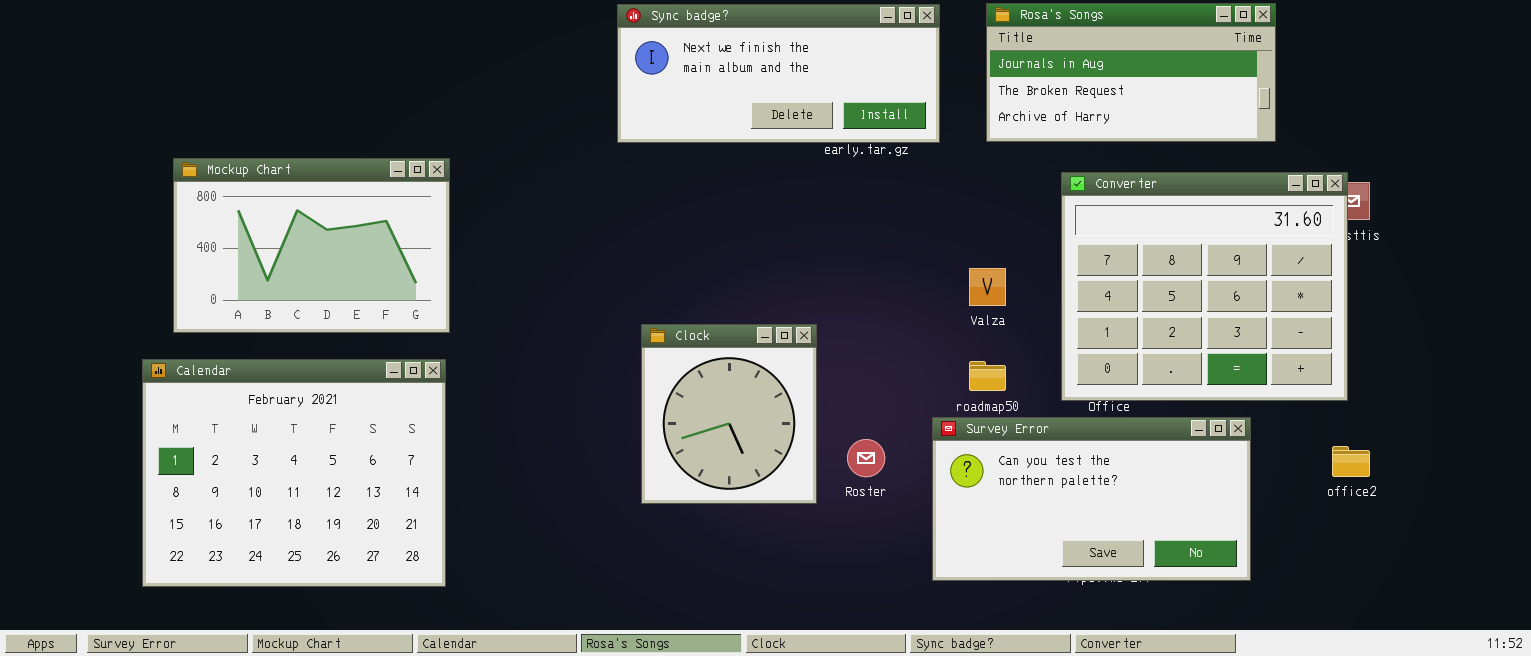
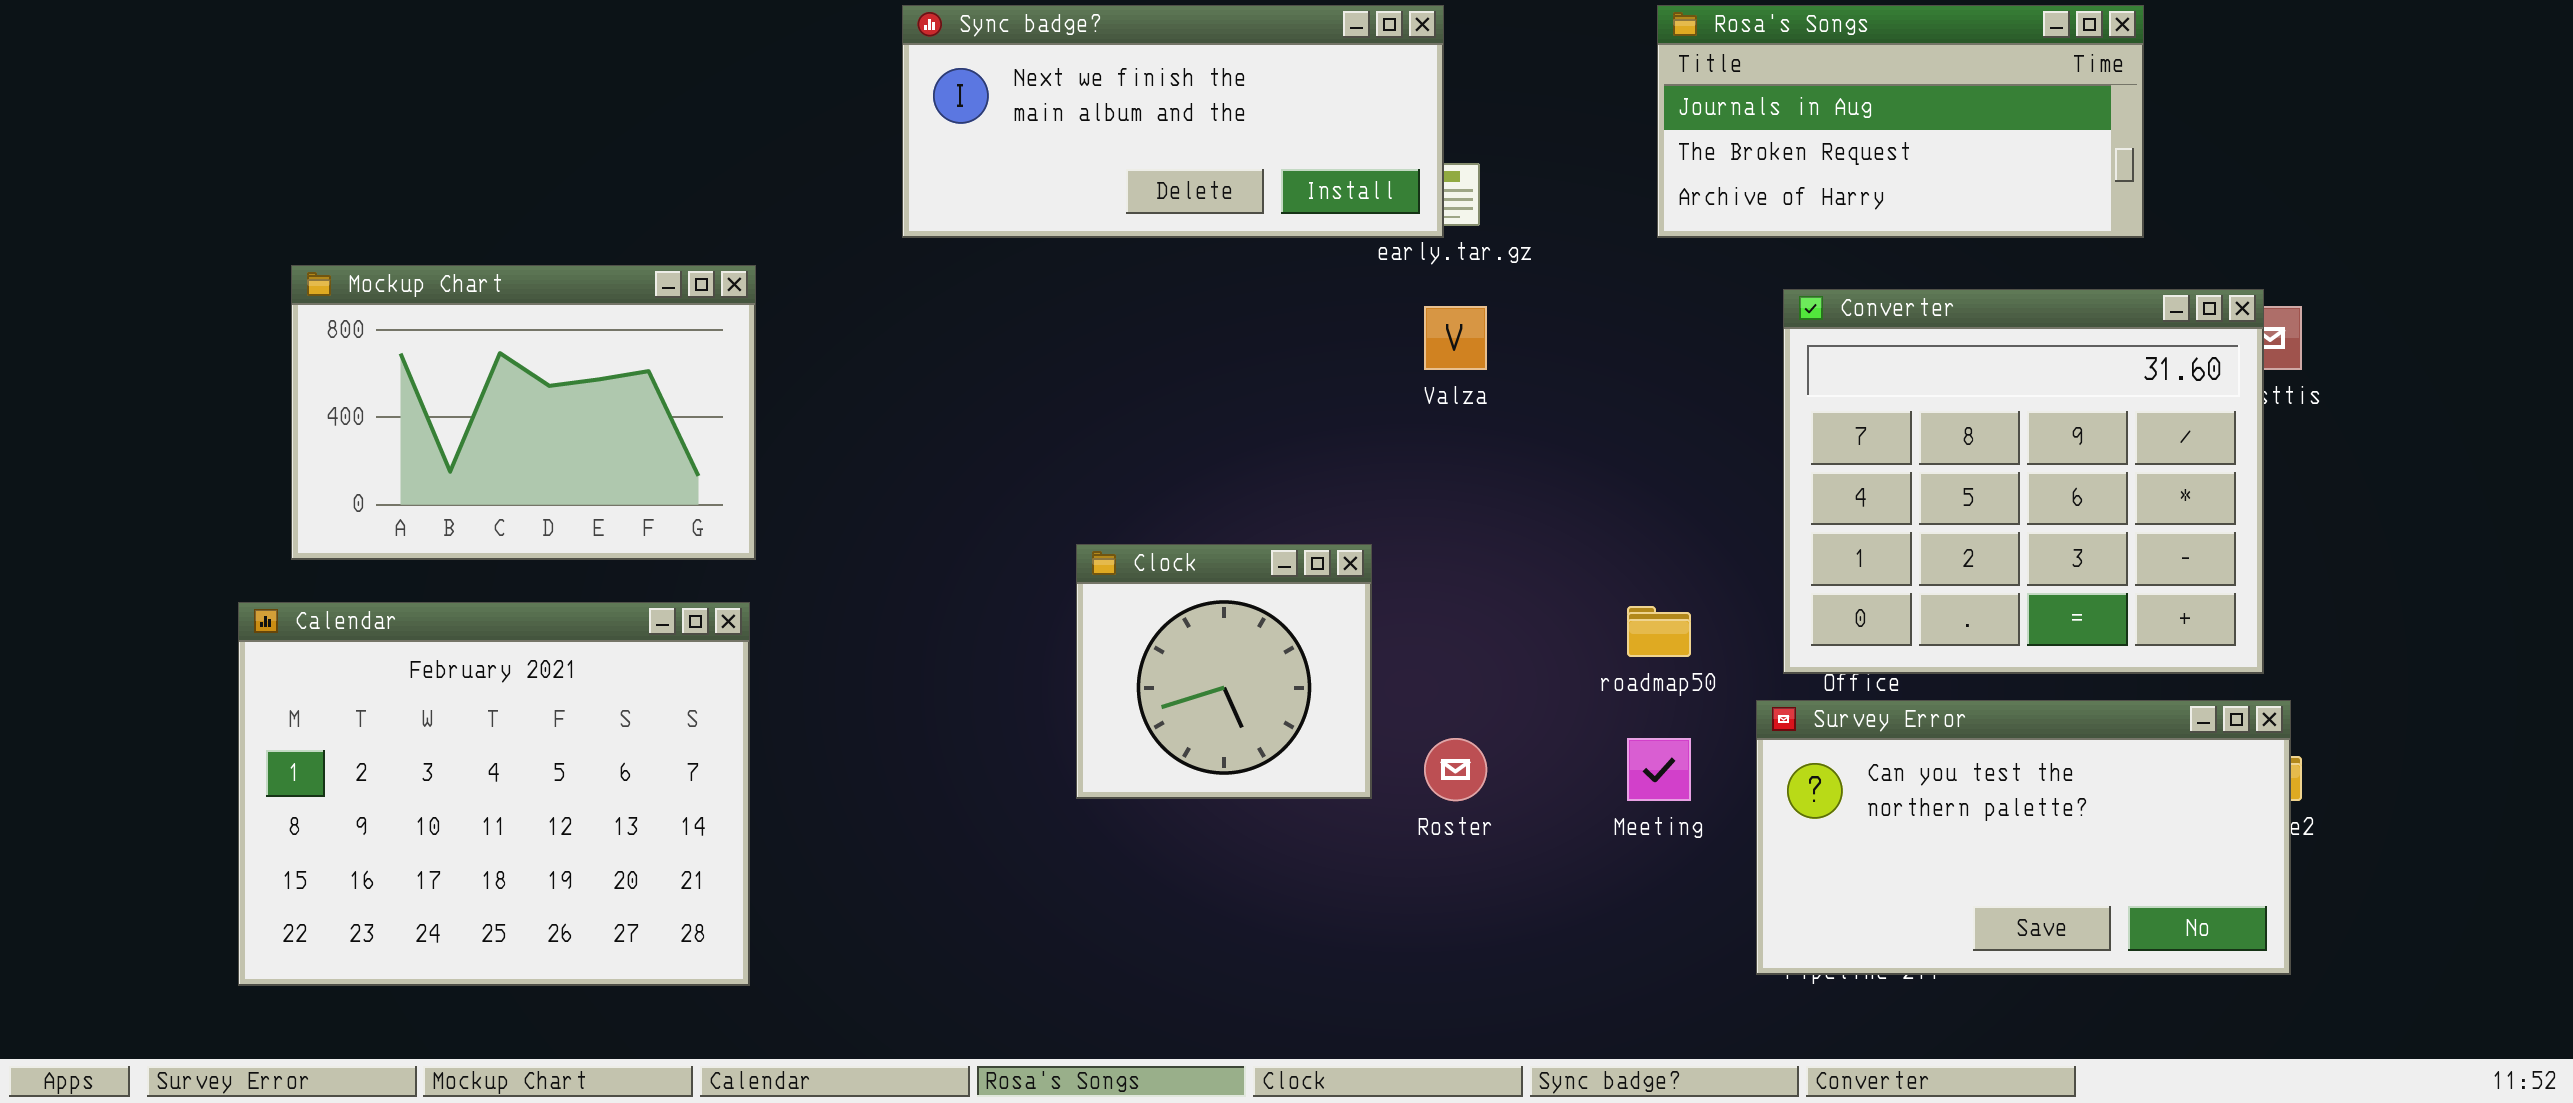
Sync badge?: [617,4,940,143] -> [902,5,1444,238], moved
Valza: [969,268,1006,306] -> [1424,306,1487,370], moved
Clock: [641,324,817,504] -> [1076,544,1372,799], resized
Survey Error: [932,417,1251,581] -> [1756,700,2291,975], moved

